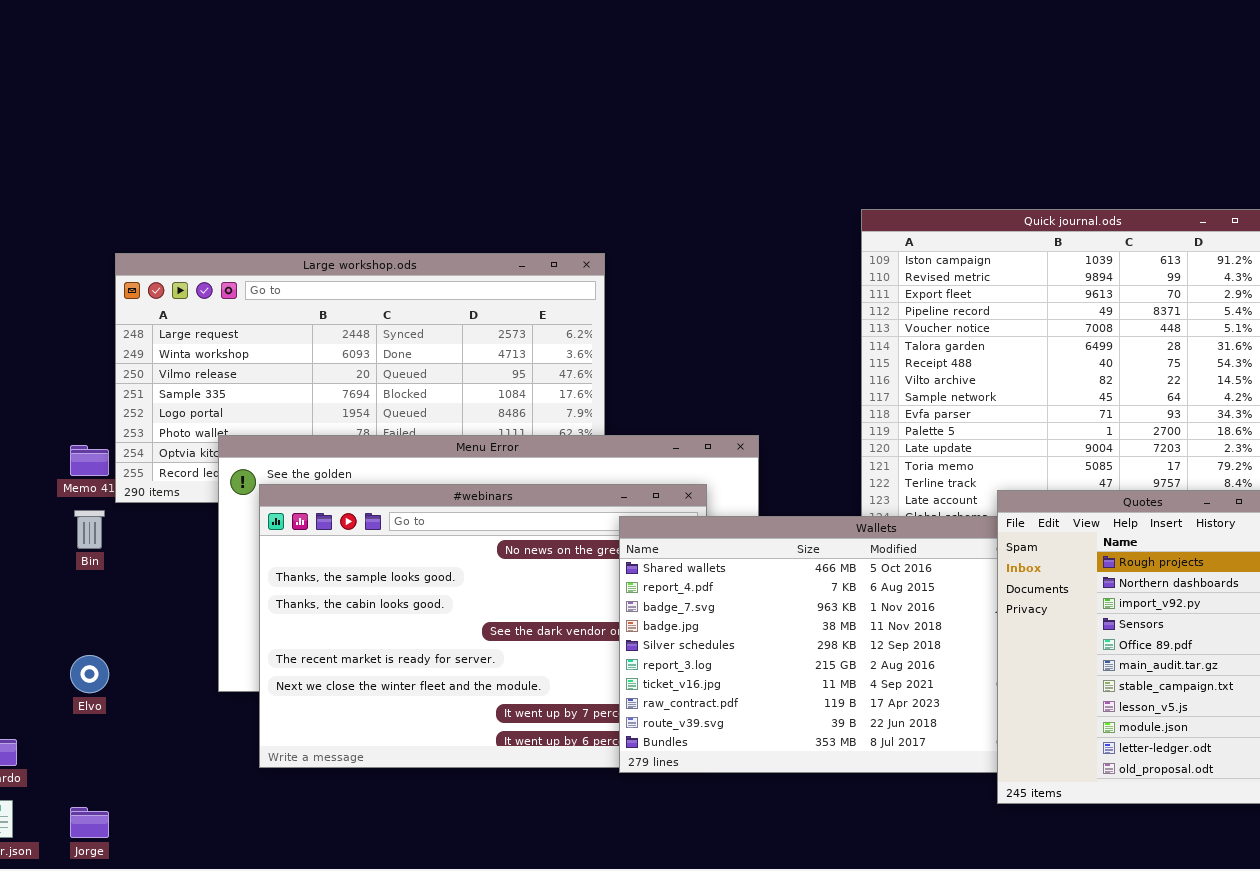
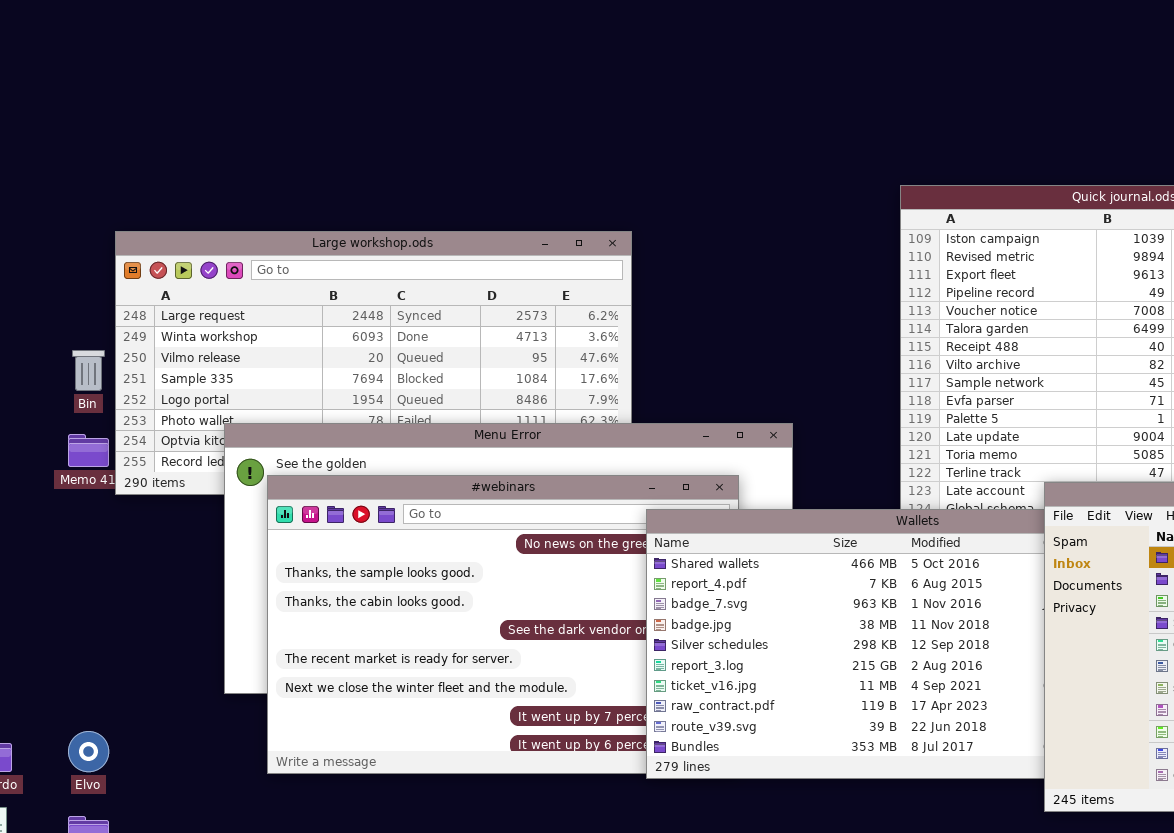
Bin: [74,510,105,549] -> [72,350,105,391], moved
Elvo: [70,655,109,693] -> [68,731,109,772], moved

